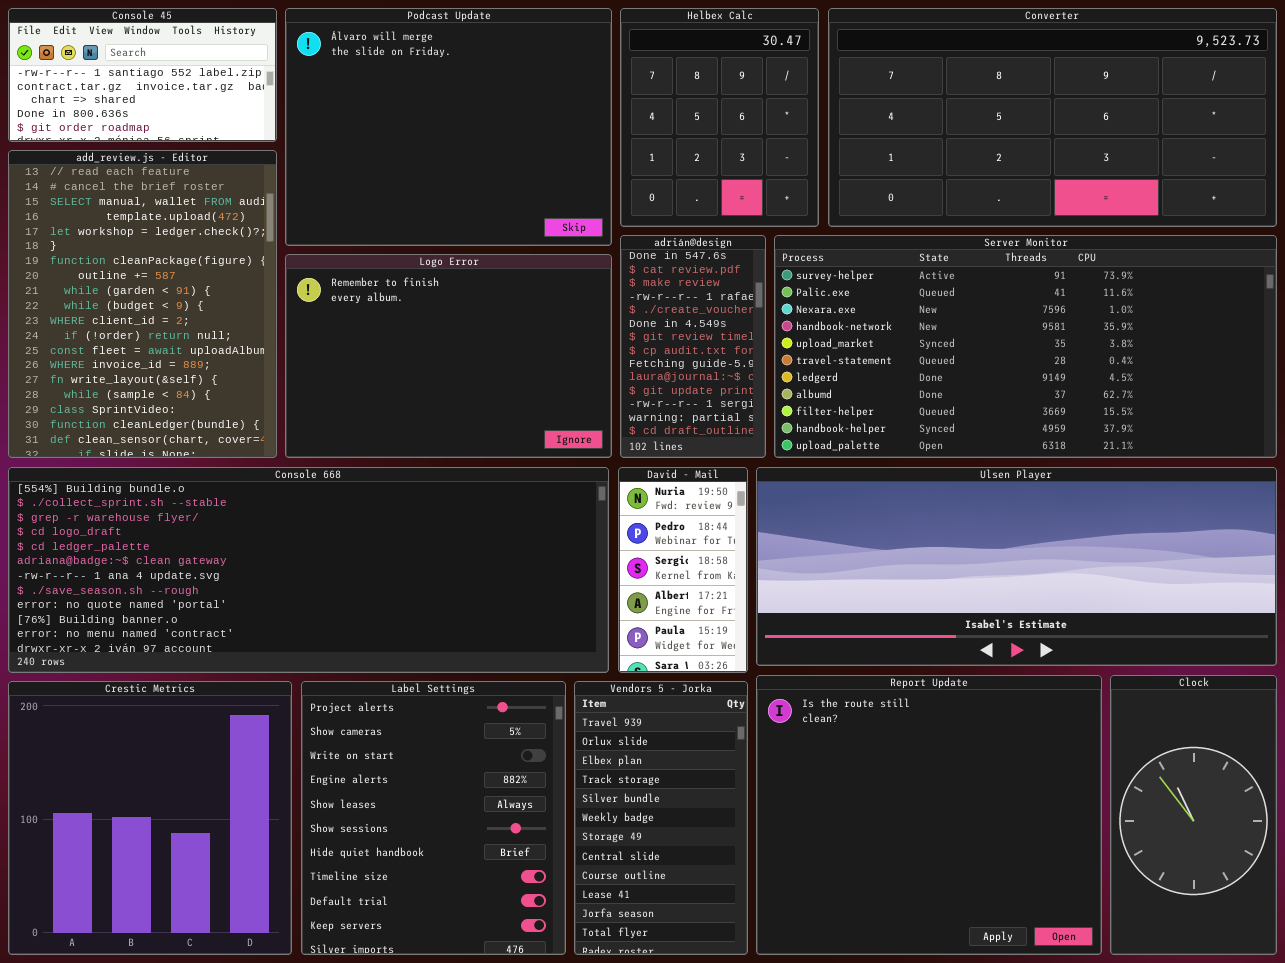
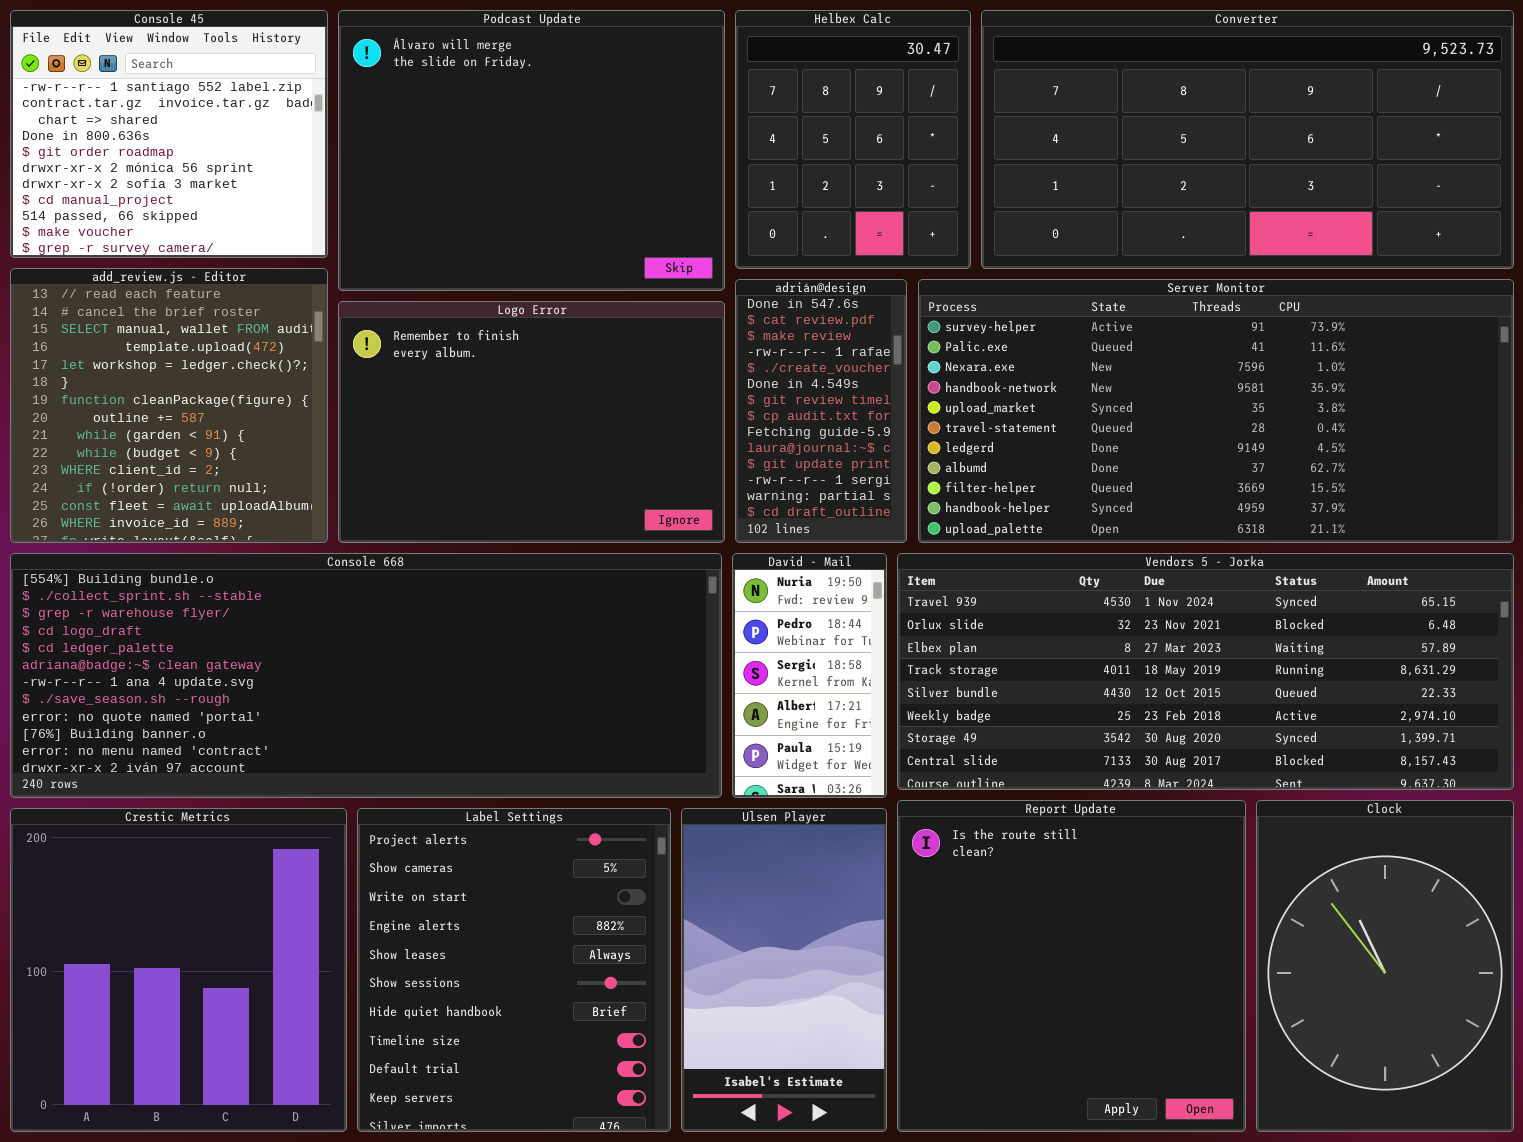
Console 45: [8,8,277,142] -> [10,10,328,258], resized
add_review.js - Editor: [8,150,277,458] -> [10,268,328,543], resized
Ulsen Player: [756,467,1277,666] -> [681,808,887,1132], moved, resized
Report Update: [756,675,1102,955] -> [897,800,1246,1132], resized
Clock: [1110,675,1277,955] -> [1256,800,1514,1132], resized
Vendors 5 - Jorka: [574,681,748,955] -> [897,553,1514,790], moved, resized

